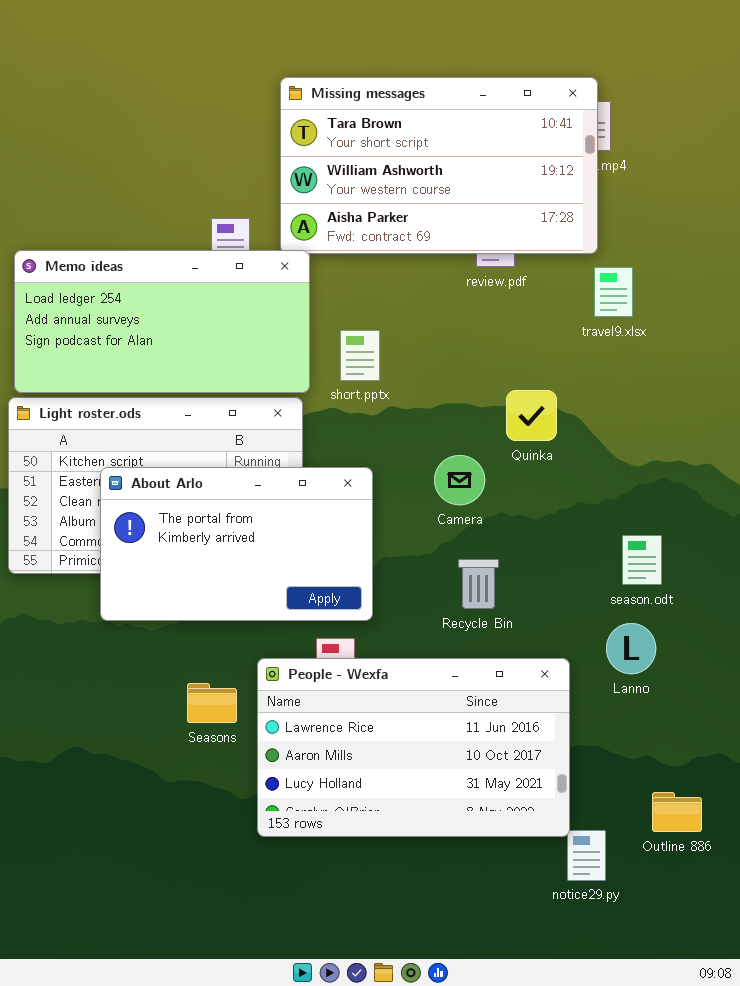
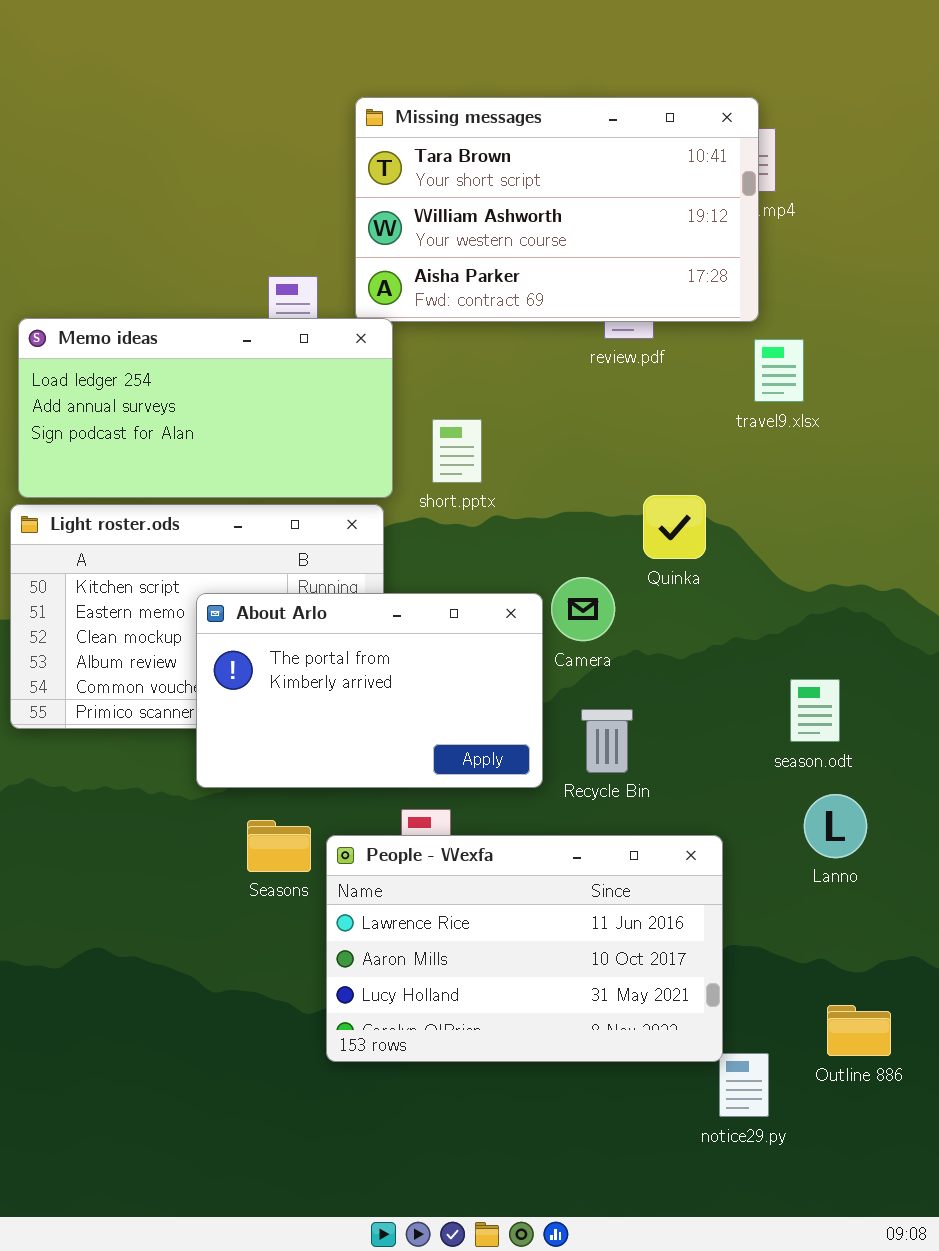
About Arlo: [100,467,373,621] -> [196,593,543,788], moved
Lanno: [606,623,656,674] -> [804,794,867,858], moved
Seasons: [187,683,237,723] -> [247,820,311,872], moved

